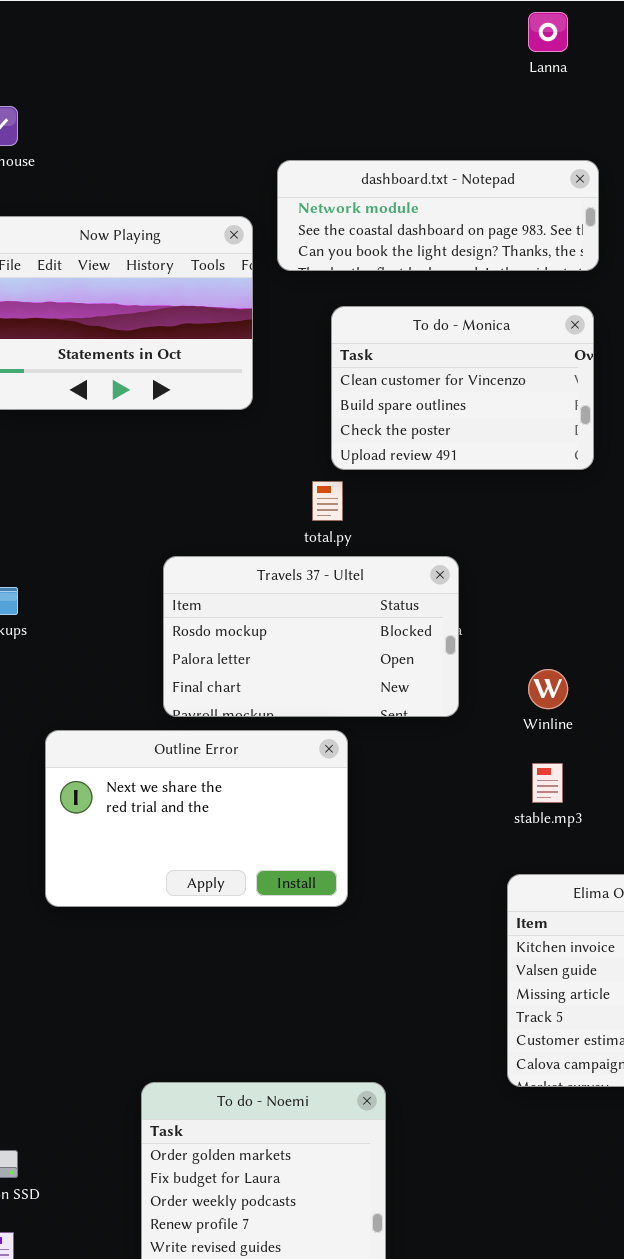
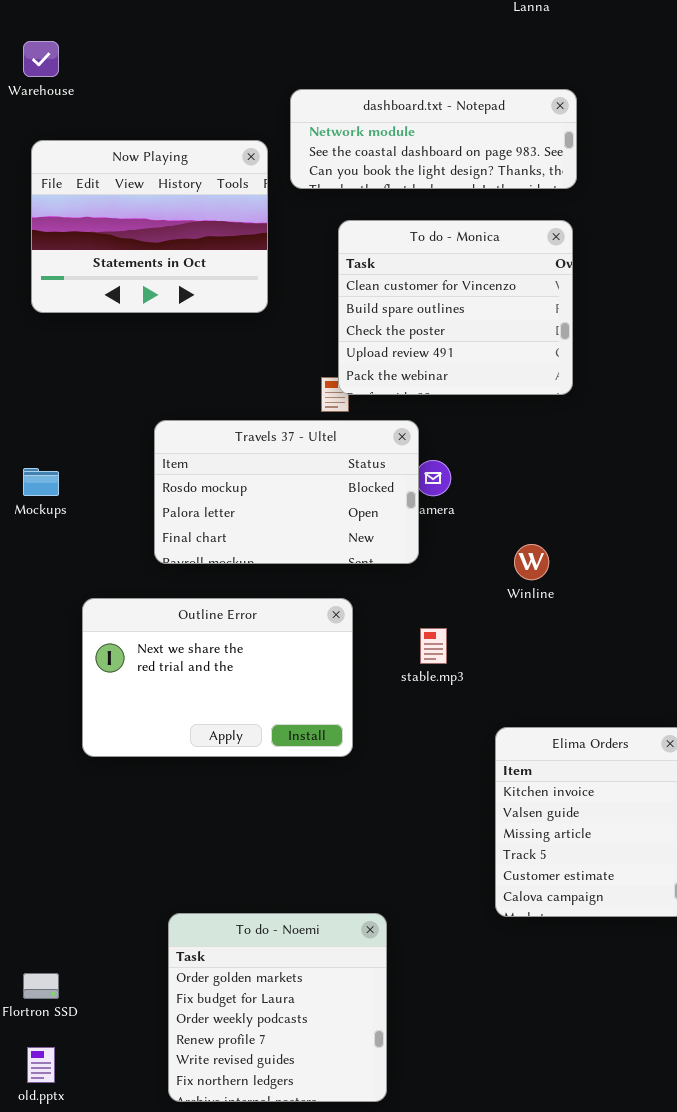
To do - Monica: [331,306,594,470] -> [338,220,573,395], resized
Travels 37 - Ultel: [163,556,459,717] -> [154,420,419,564], moved
stable.mp3: [532,763,563,803] -> [420,628,447,664], moved

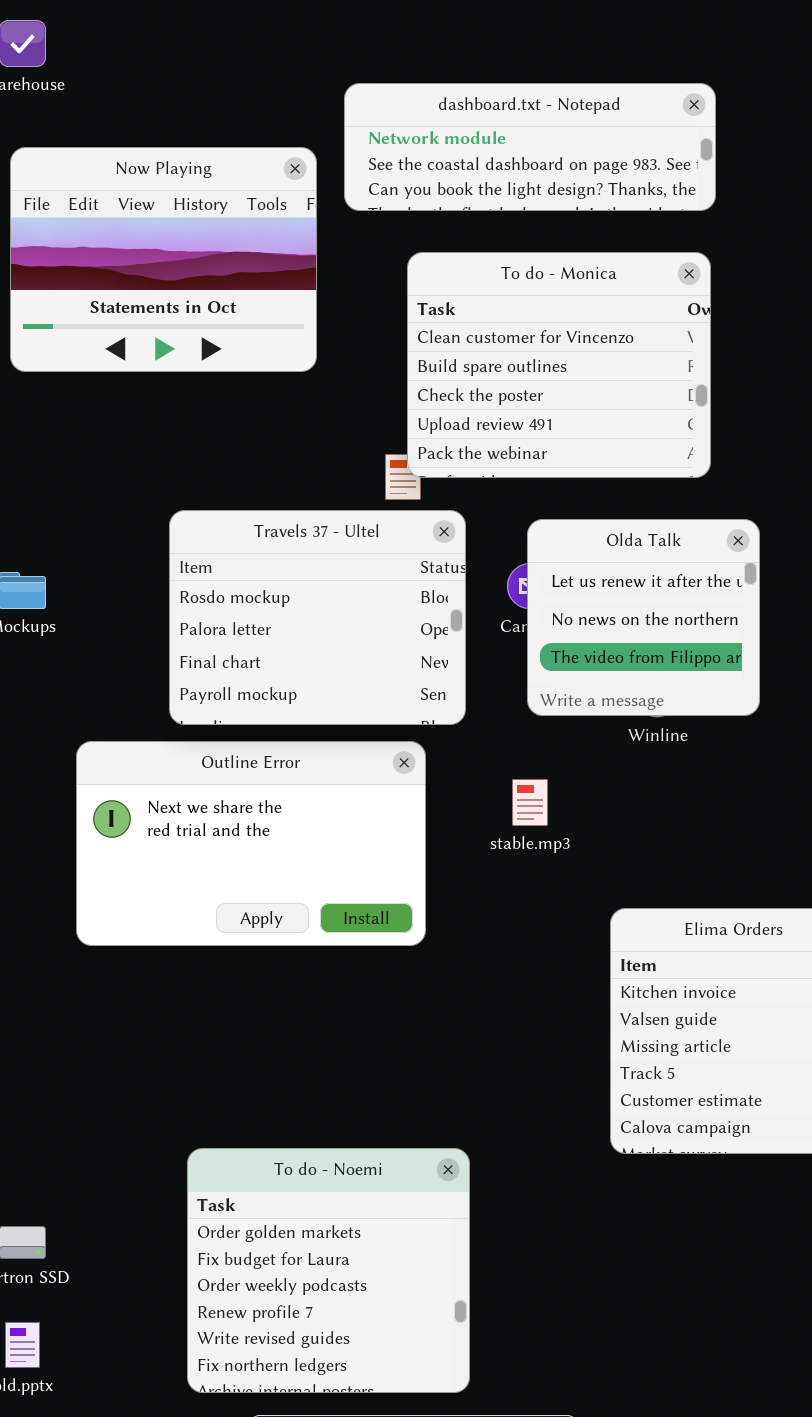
Travels 37 - Ultel: [154,420,419,564] -> [169,510,466,725], resized
Olda Talk: none -> [527,519,760,716], opened

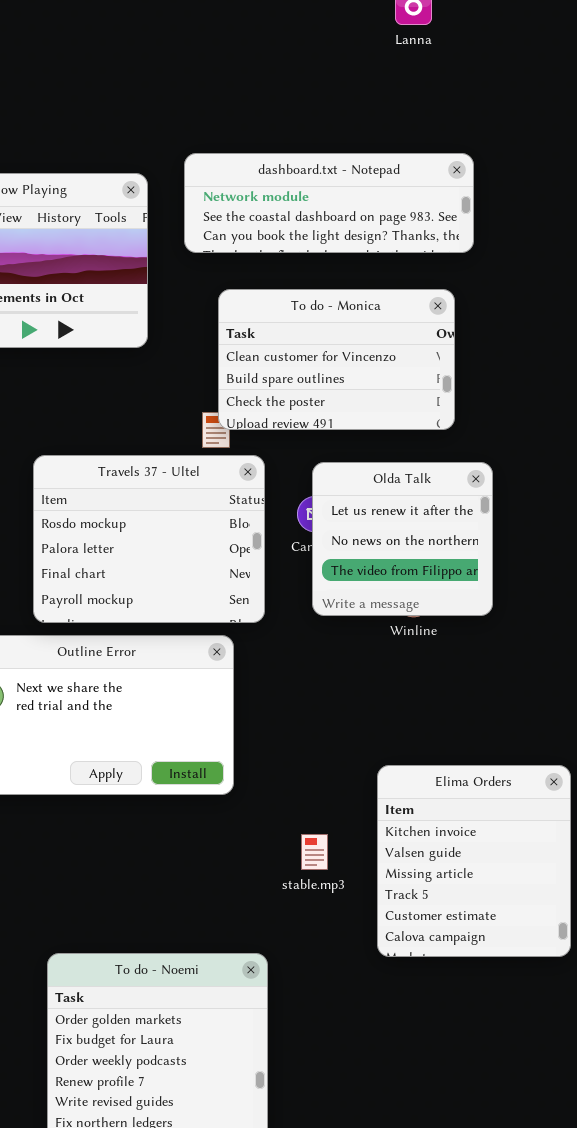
dashboard.txt - Notepad: [344,83,716,211] -> [184,153,474,253], moved
To do - Monica: [407,252,711,478] -> [218,289,455,430], resized
stable.mp3: [512,779,548,826] -> [301,834,328,870], moved

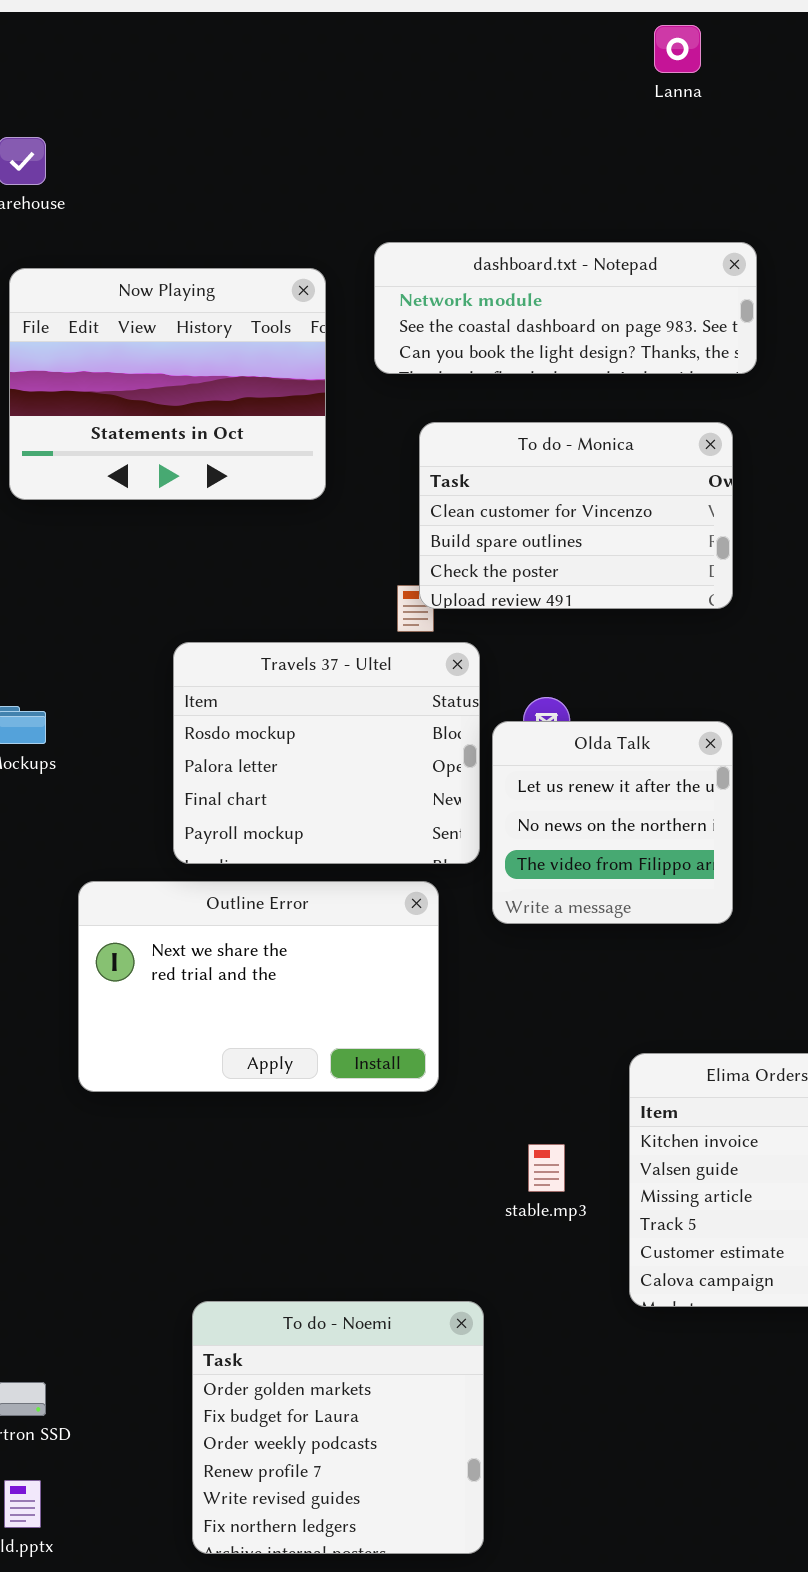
Olda Talk: [312,462,493,616] -> [492,721,733,924], moved

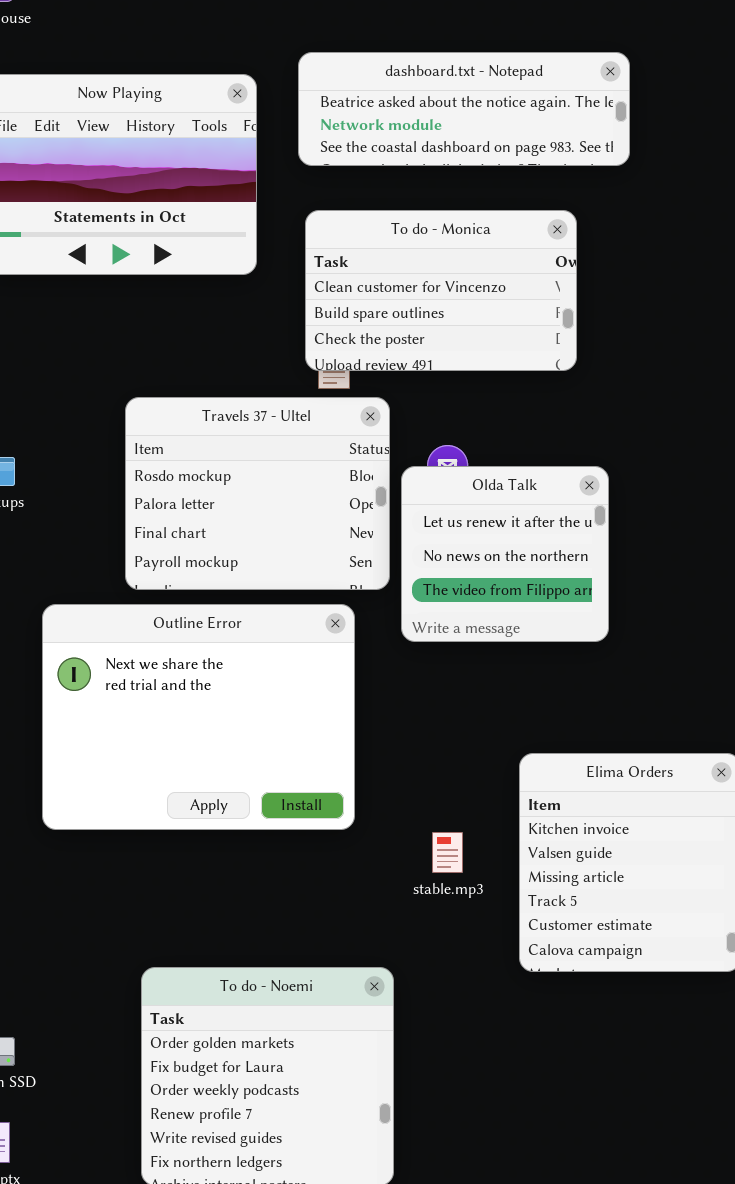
dashboard.txt - Notepad: [374,242,757,374] -> [298,52,630,166], scrolled up 1 row
To do - Monica: [419,422,733,609] -> [305,210,577,371], moved
Outline Error: [78,881,439,1092] -> [42,604,355,830], resized

